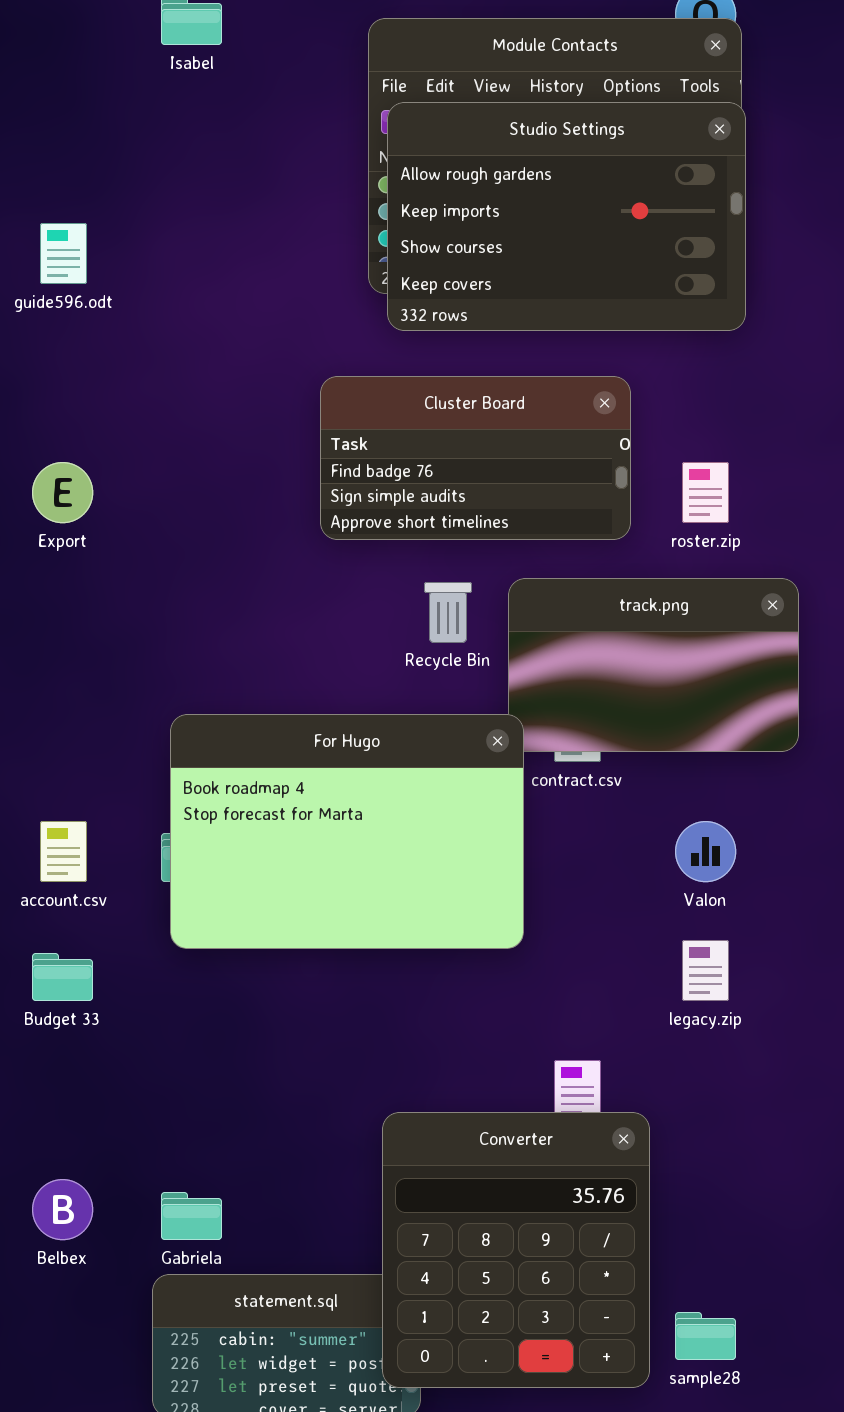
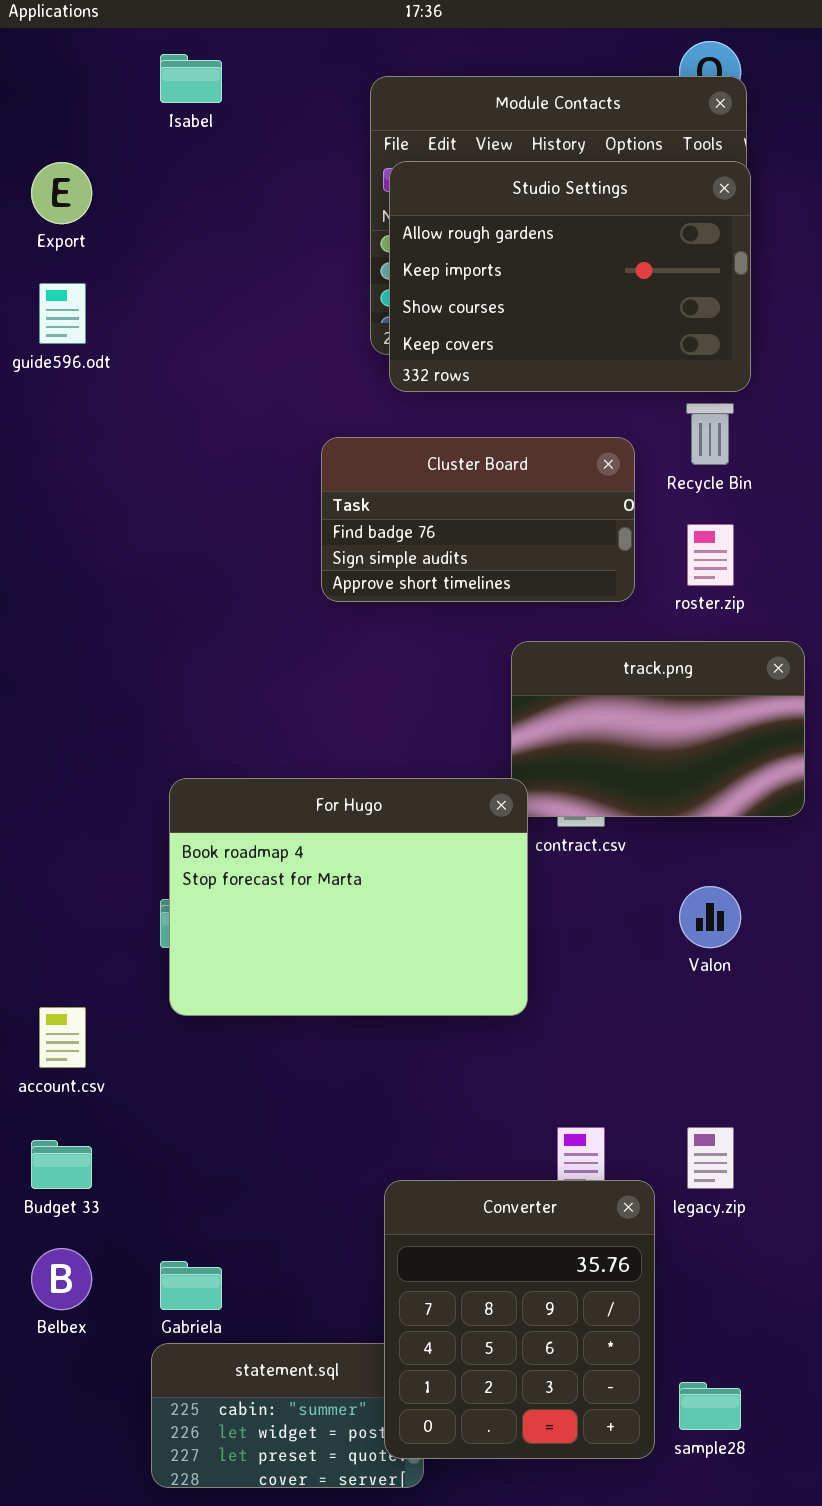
Export: [32,462,93,523] -> [31,162,92,224], moved
Recycle Bin: [424,582,472,643] -> [686,403,734,465], moved
account.csv: [40,821,87,882] -> [39,1007,86,1068], moved
legacy.zip: [682,940,729,1001] -> [687,1127,734,1189], moved
Budget 33: [32,953,93,1001] -> [31,1140,92,1189], moved

